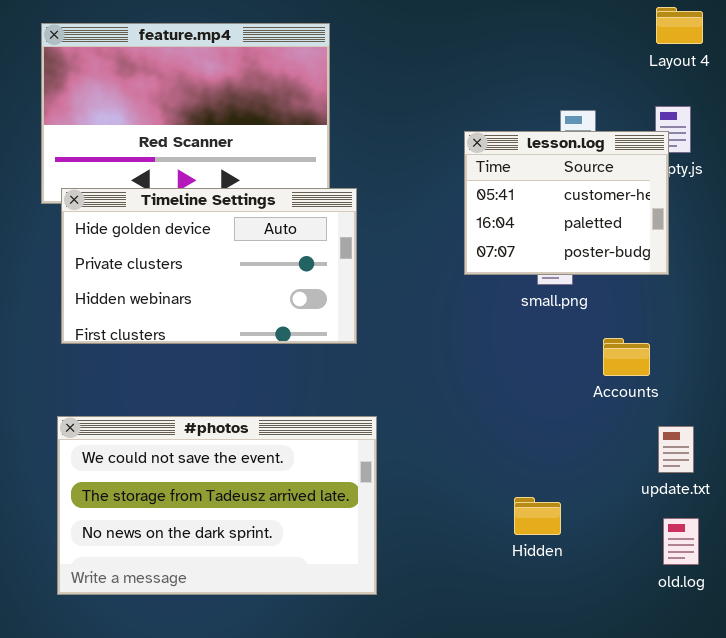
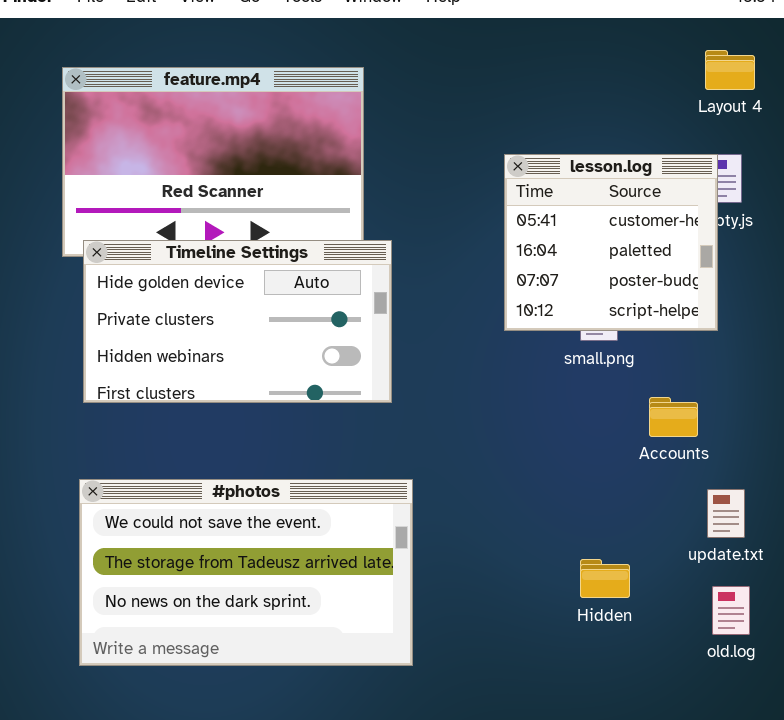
lesson.log: [464,131,669,275] -> [504,154,718,331], resized
Hidden: [514,497,561,535] -> [580,559,630,598], moved

